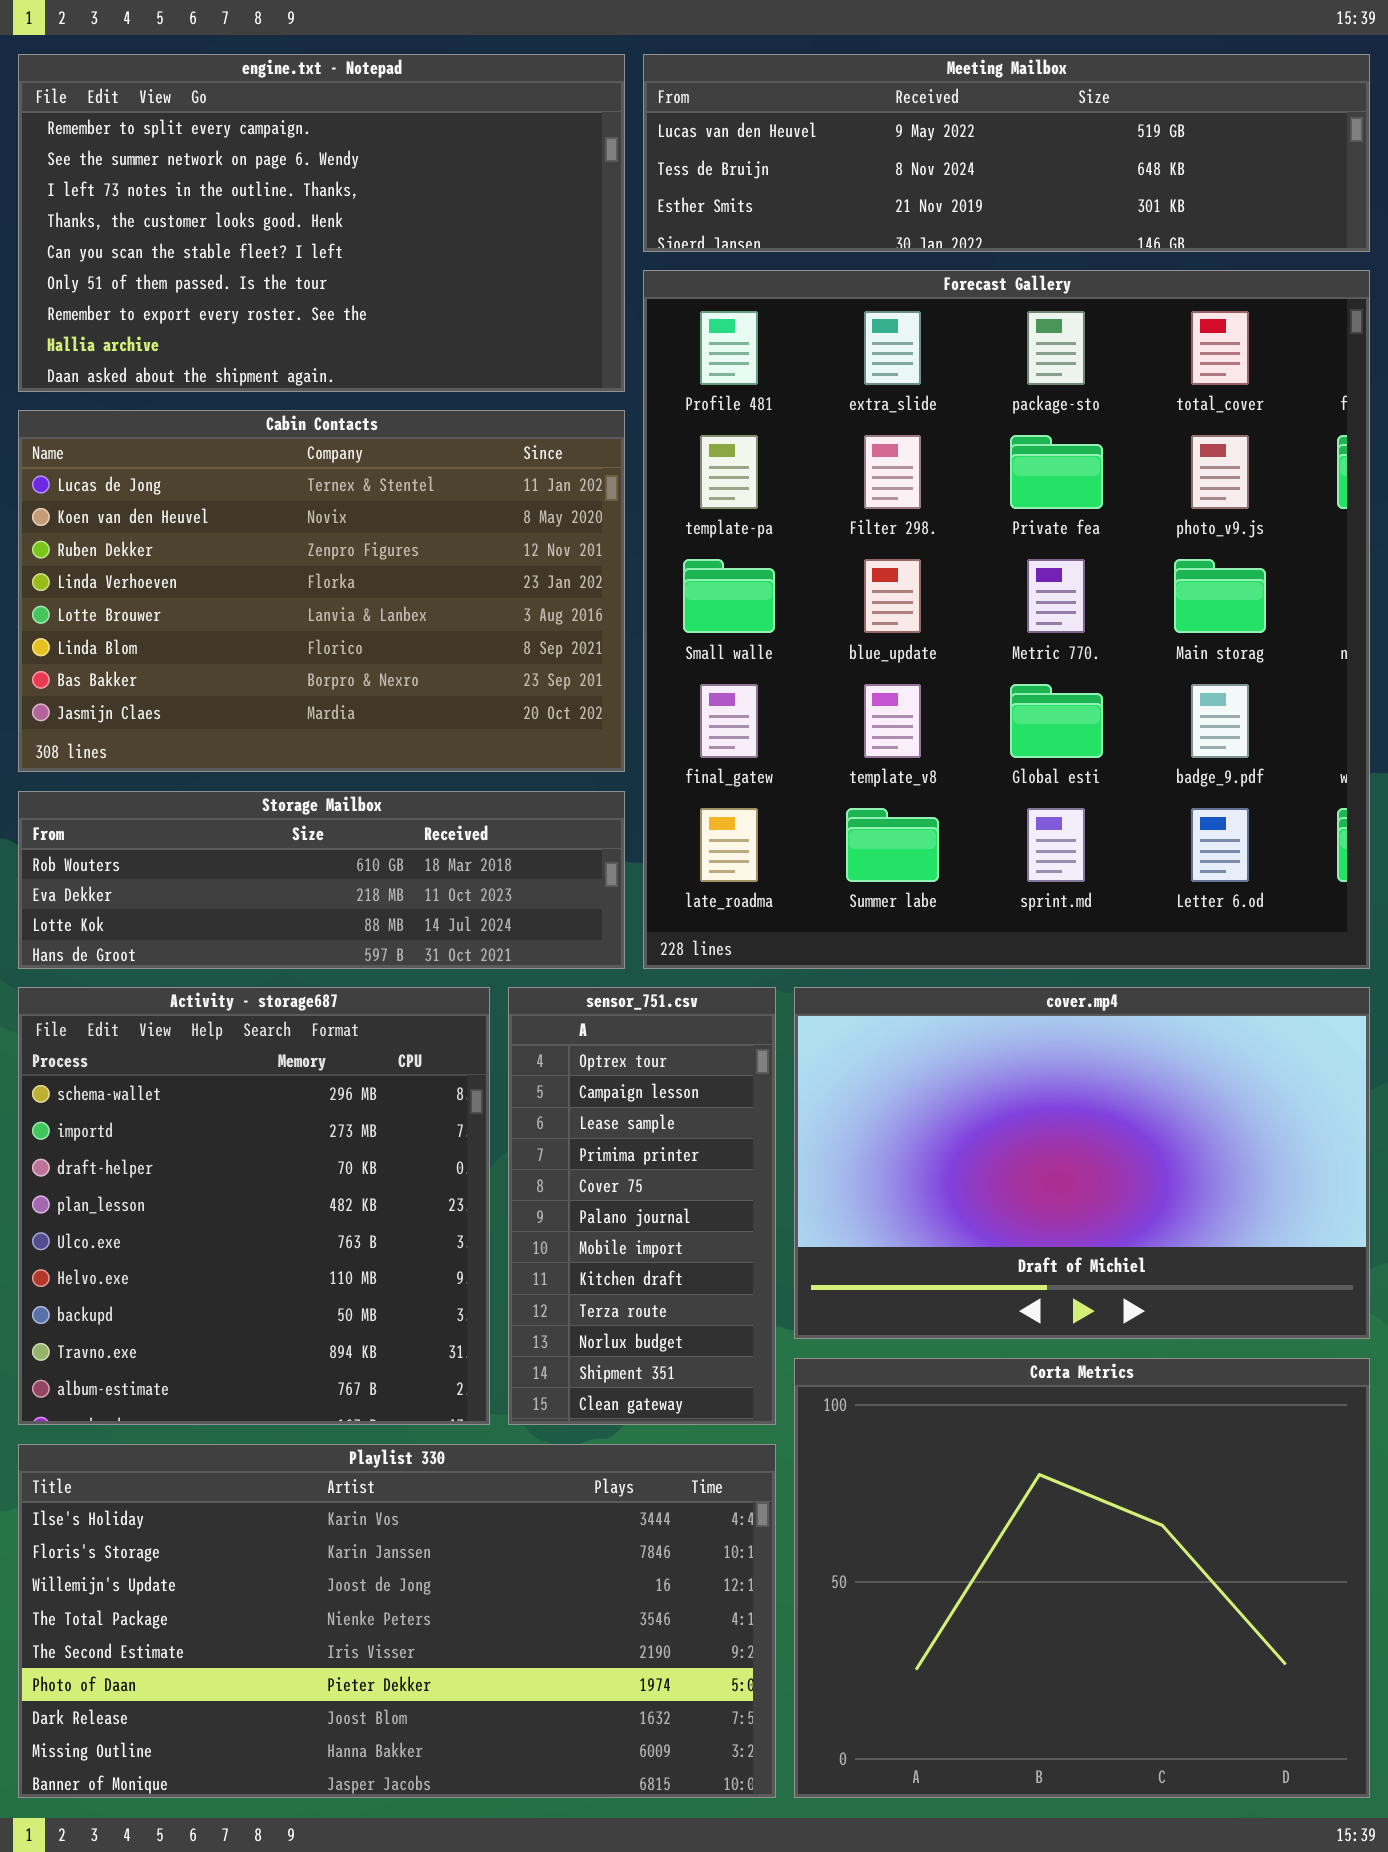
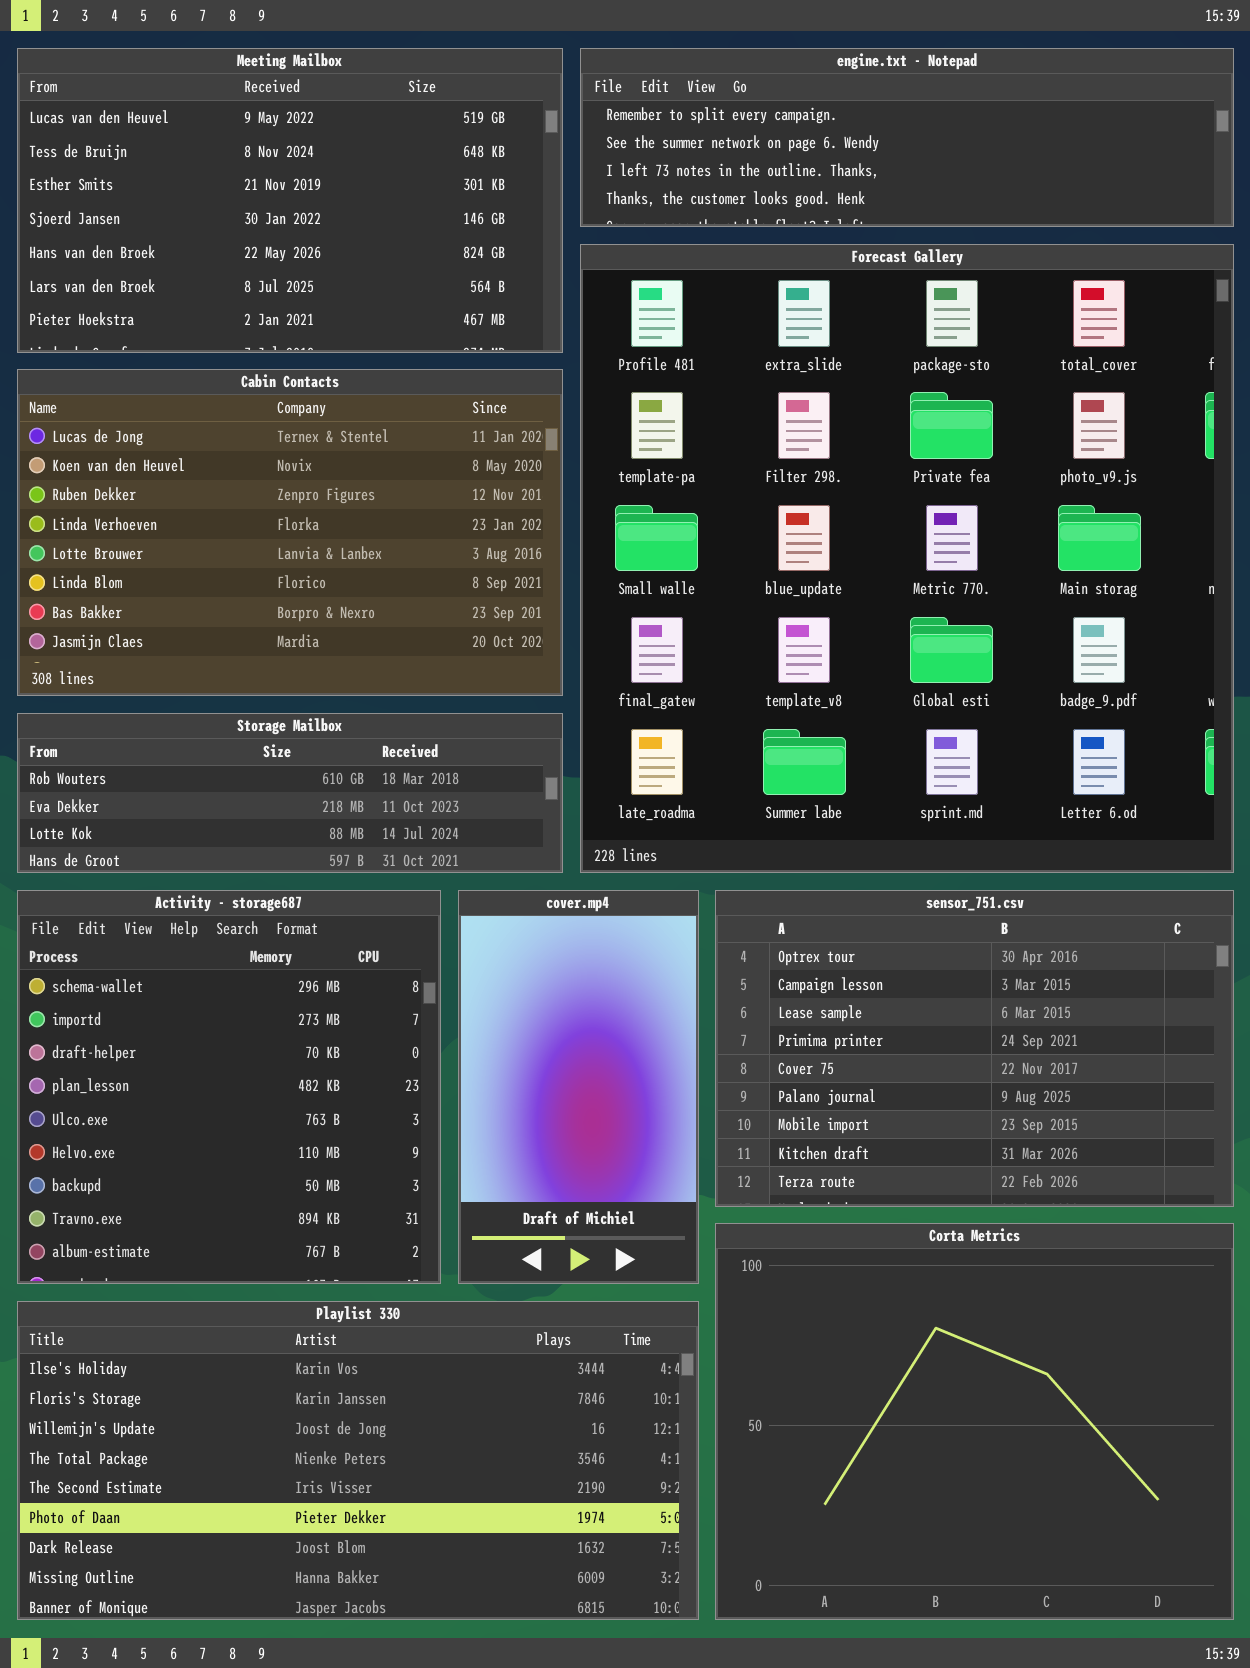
engine.txt - Notepad: [18,54,625,392] -> [580,48,1234,227], moved, resized
Meeting Mailbox: [643,54,1370,252] -> [17,48,563,353], moved, resized
sensor_751.csv: [508,987,776,1425] -> [715,890,1234,1207], moved, resized
cover.mp4: [794,987,1370,1339] -> [458,890,699,1284], moved, resized

